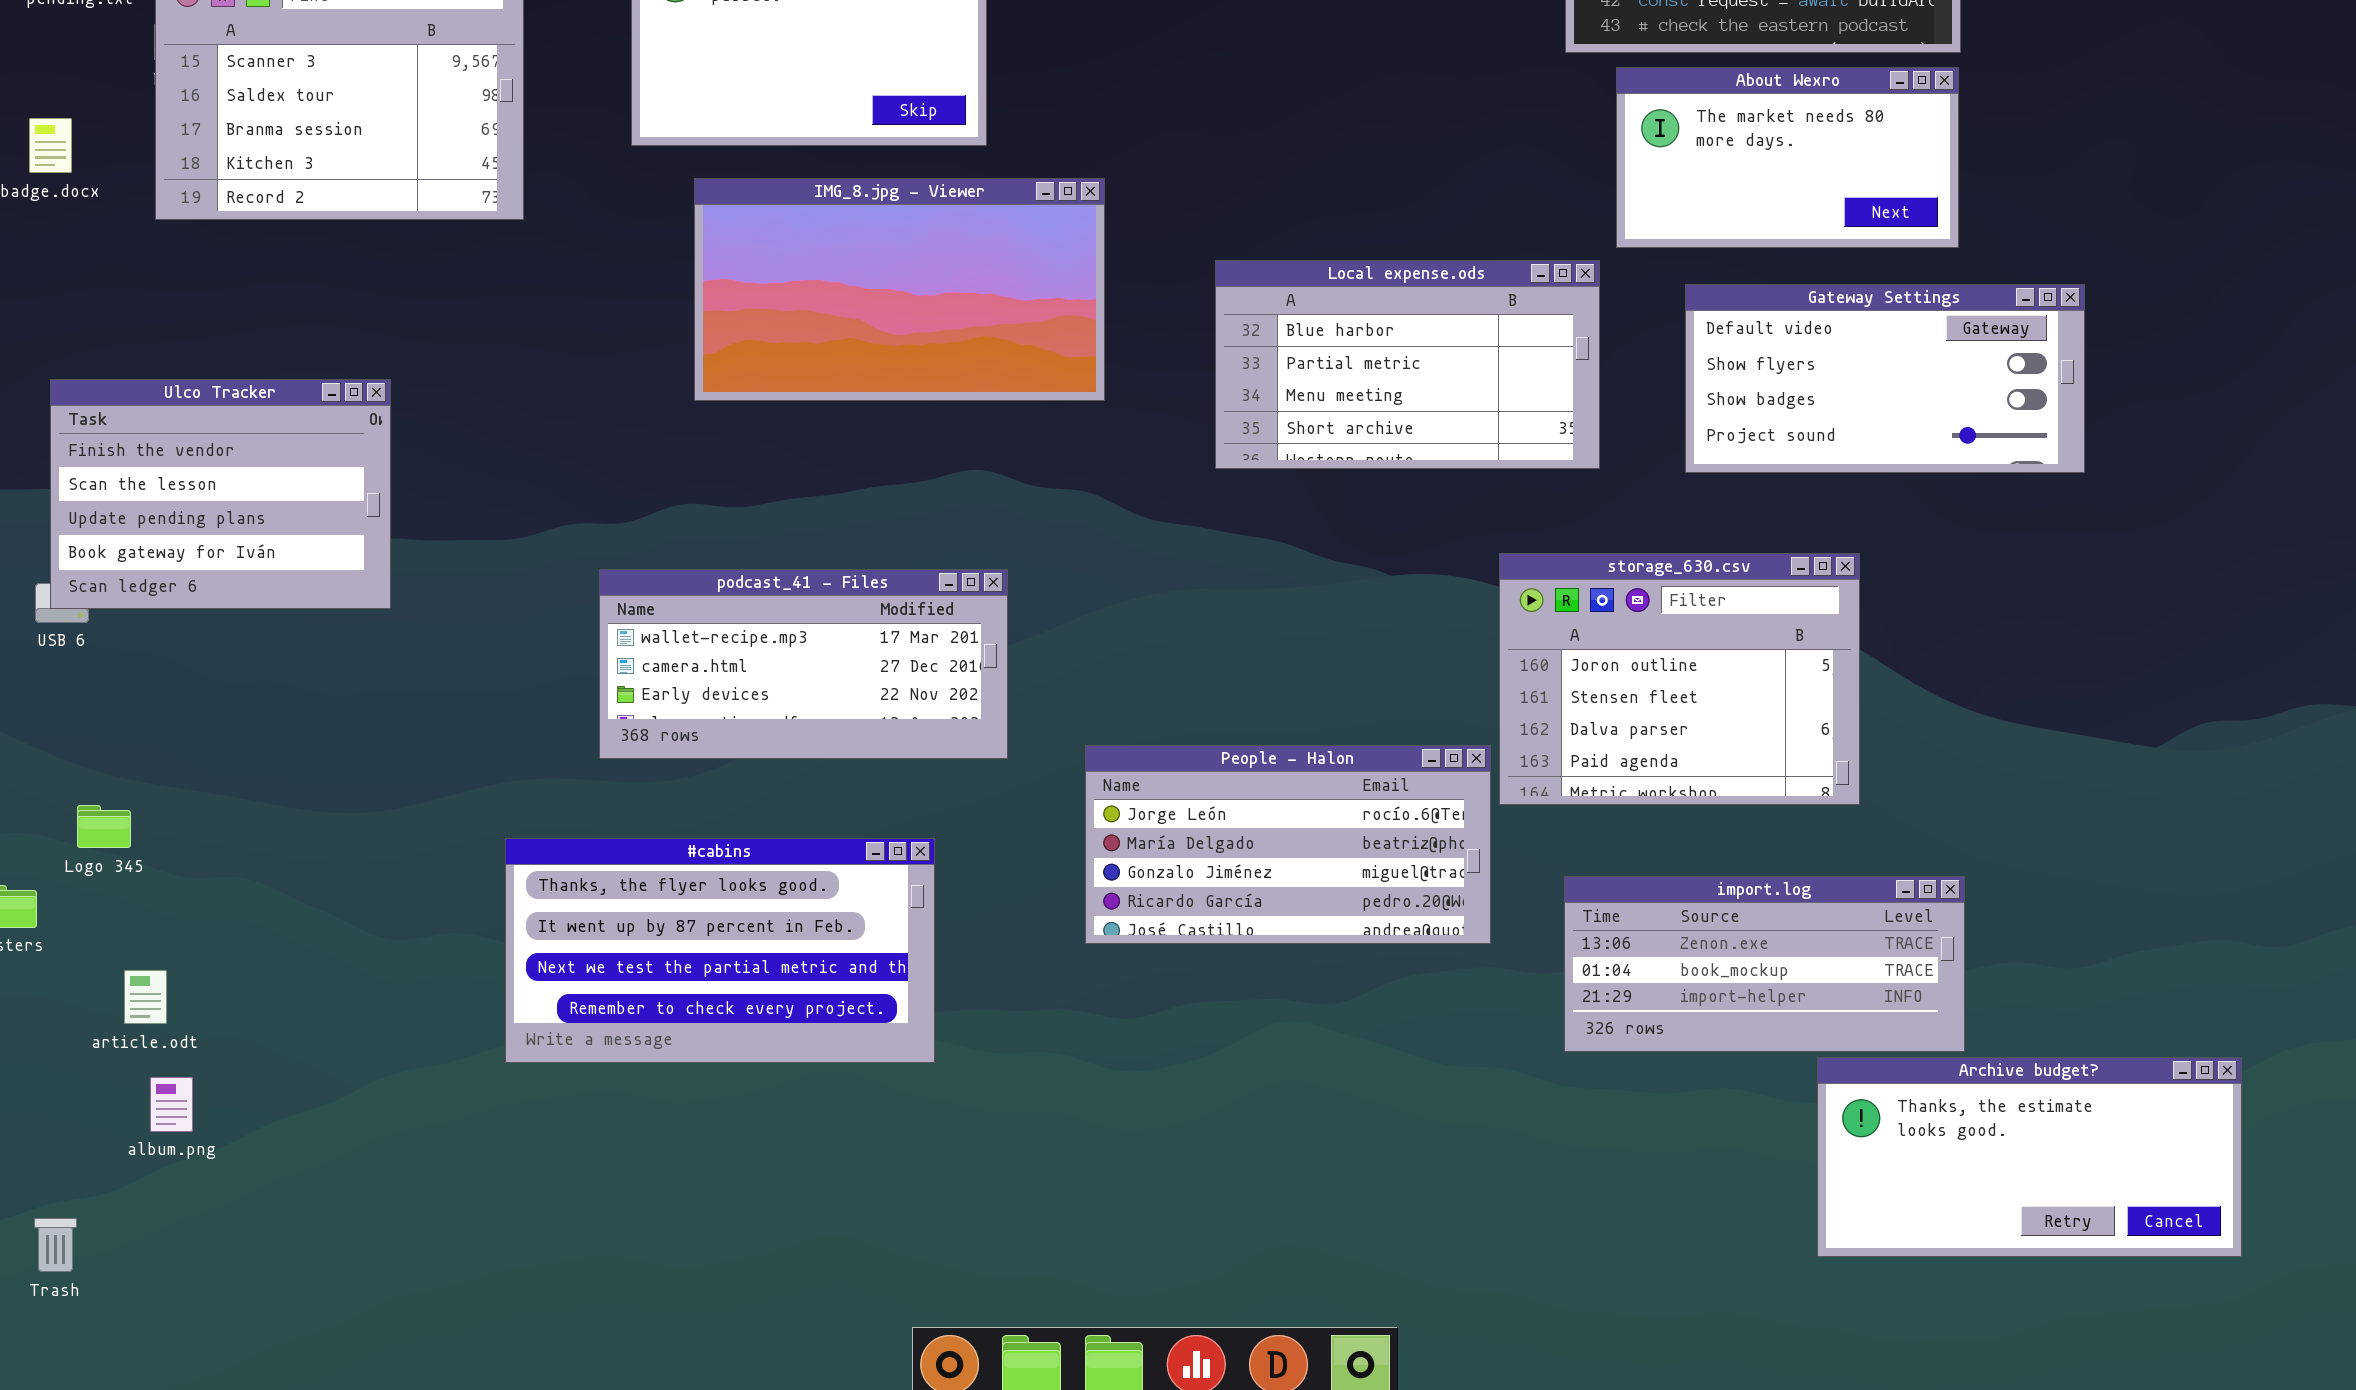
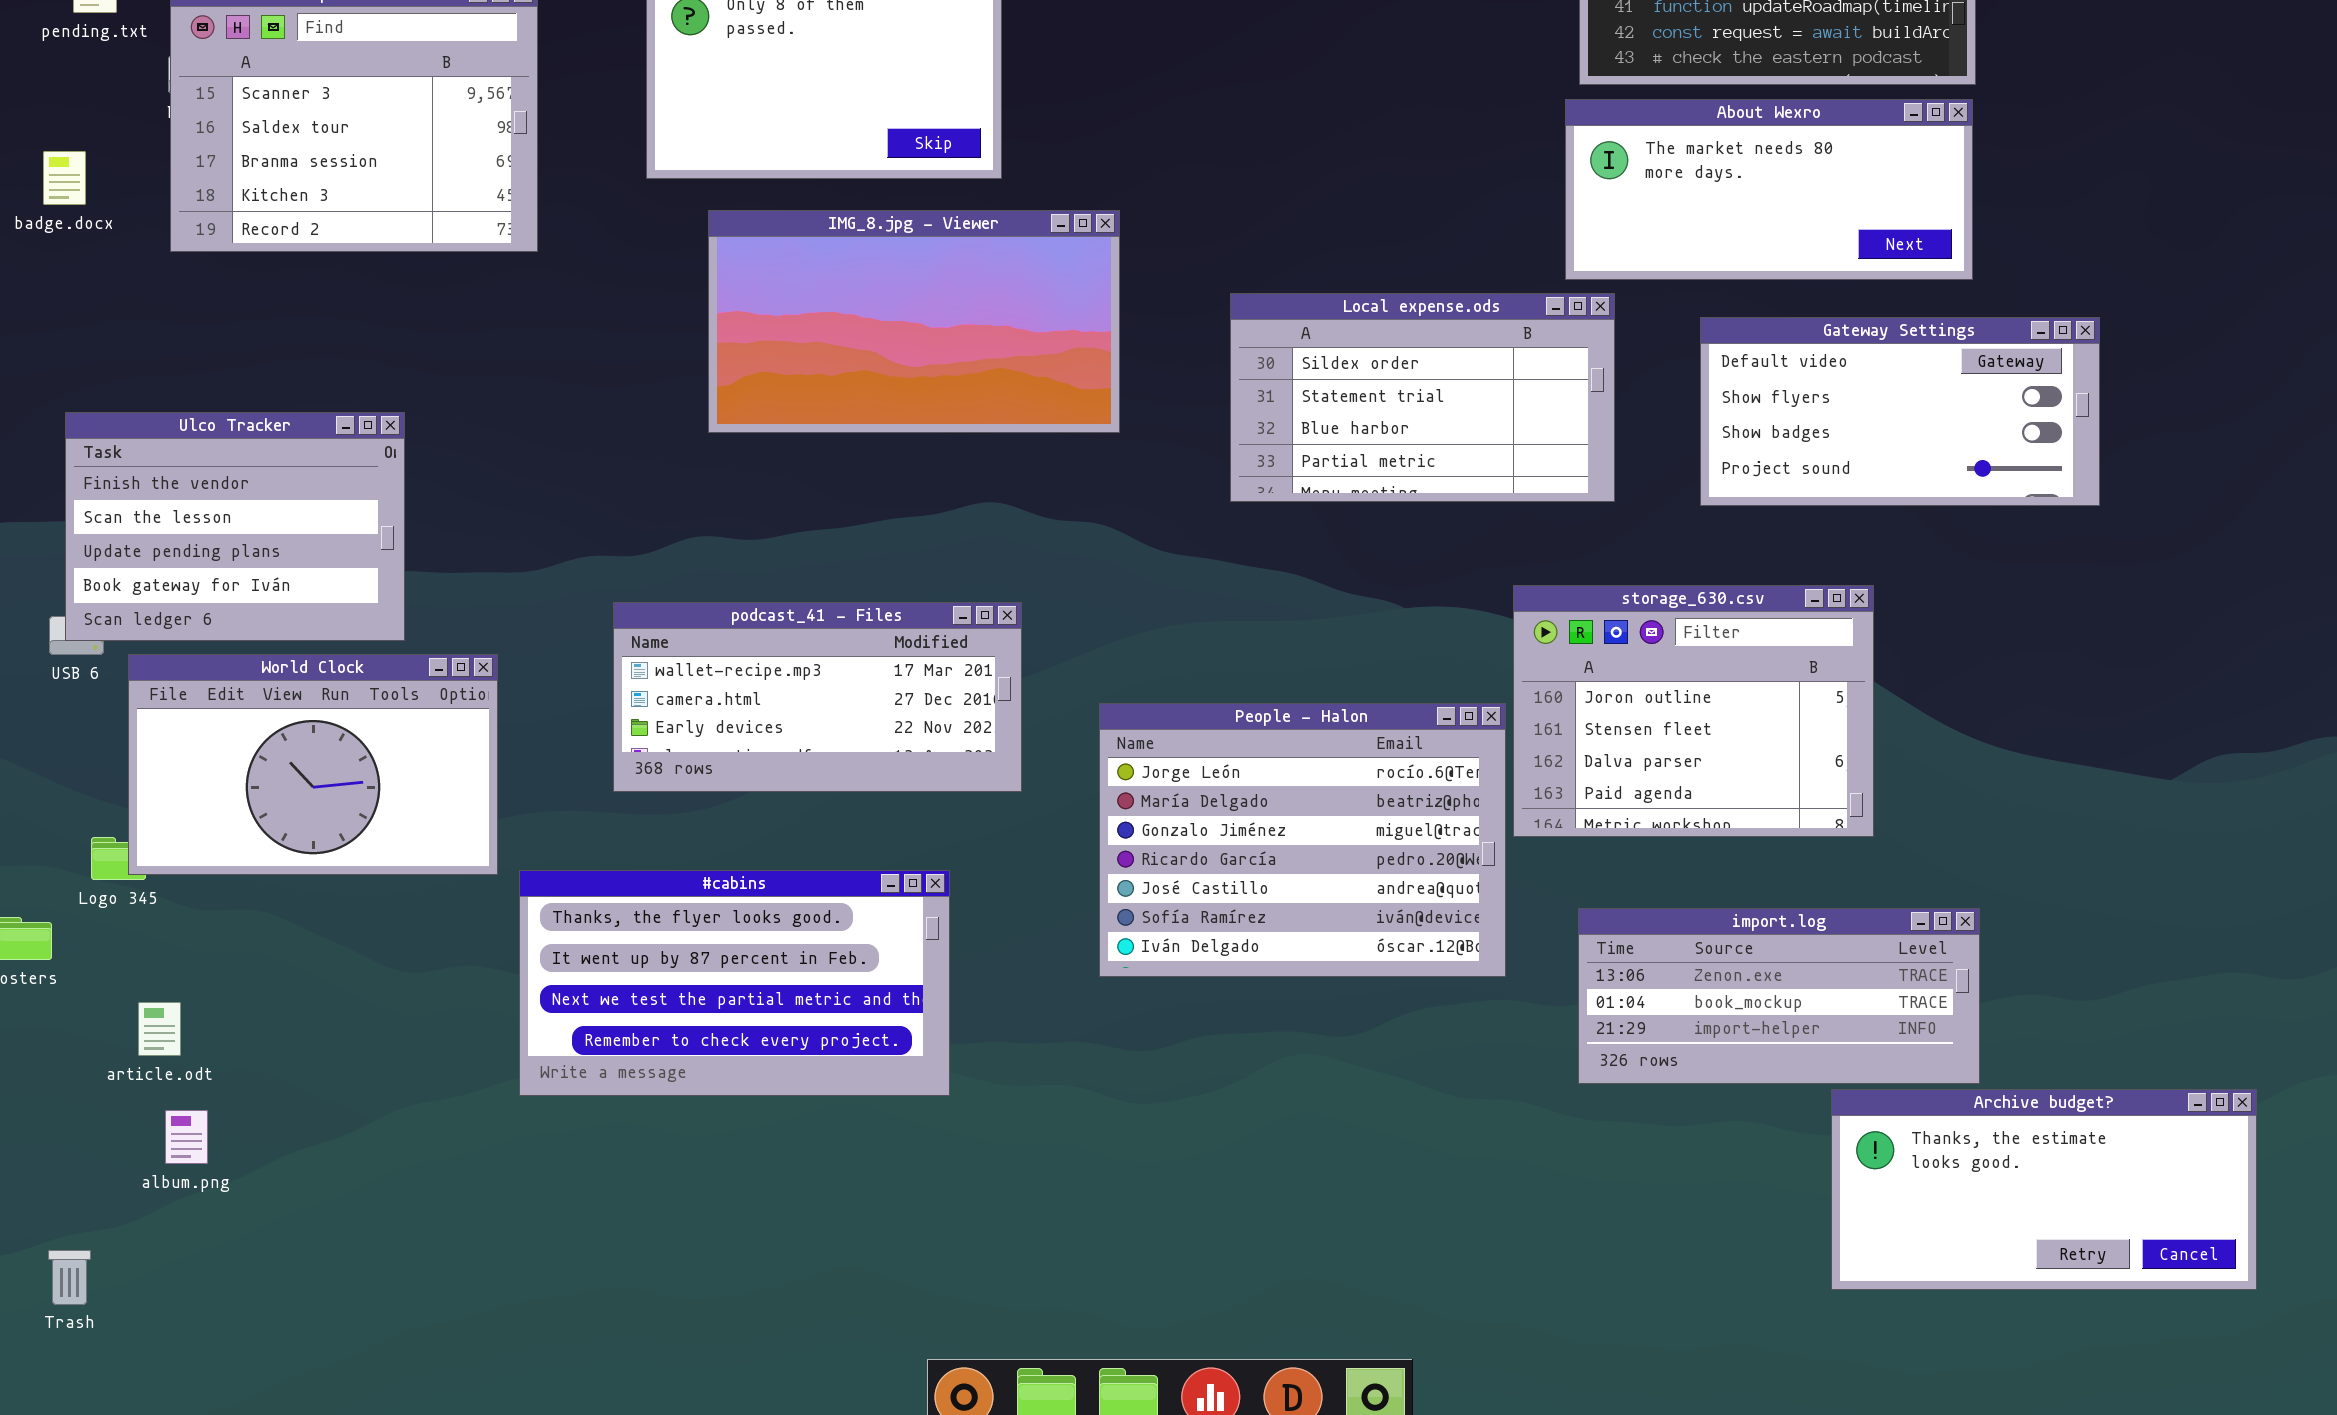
About Wexro: [1616,67,1959,248] -> [1565,99,1973,280], resized
Local expense.ods: [1215,260,1600,469] -> [1230,293,1615,502], scrolled up 2 rows
World Clock: none -> [128,654,498,875], opened
People - Halon: [1085,745,1491,944] -> [1099,703,1506,977], resized

